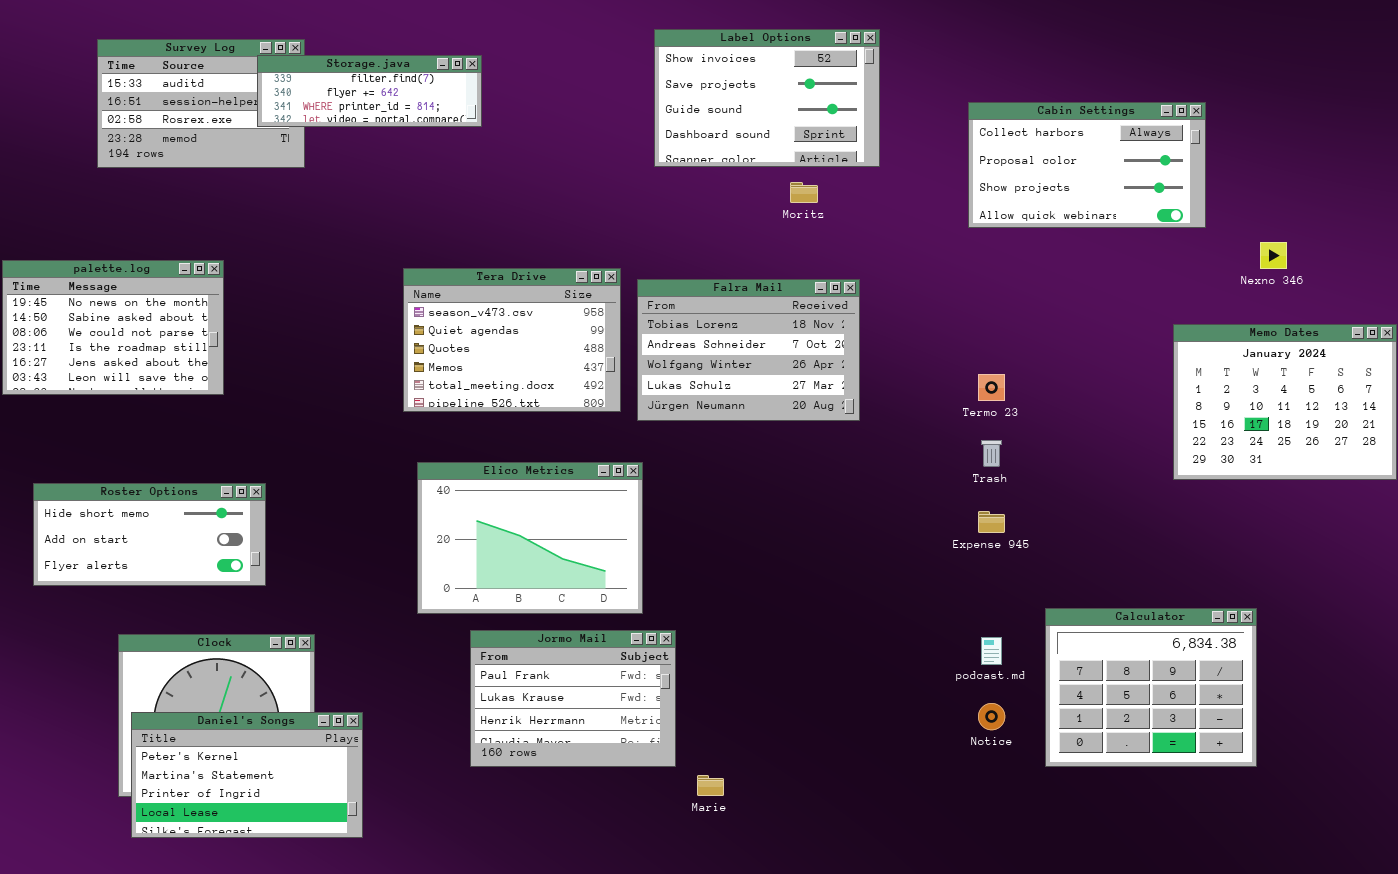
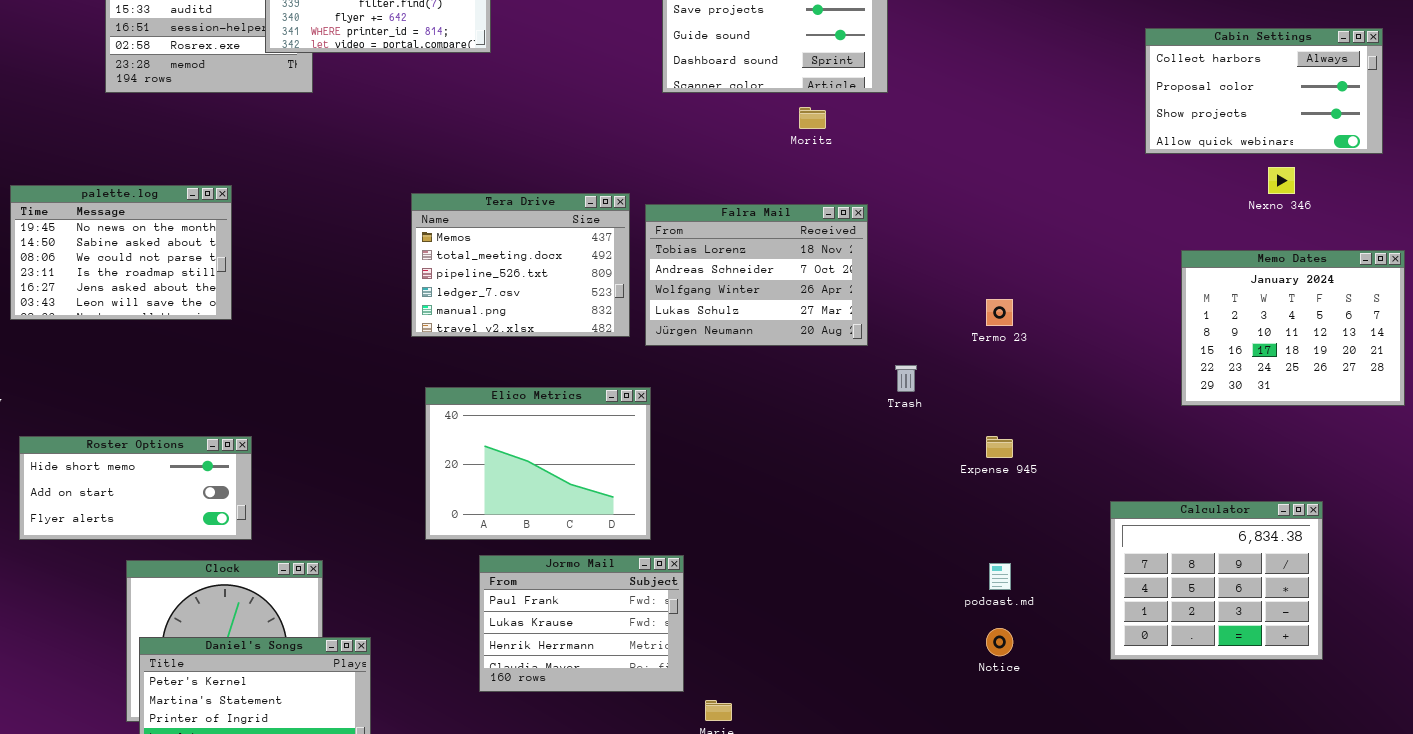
Cabin Settings: [968,102,1206,228] -> [1145,28,1383,154], moved
Tera Drive: [403,268,621,412] -> [411,193,630,337], scrolled down 3 rows
Trash: [981,440,1002,467] -> [895,365,917,392], moved
Roster Options: [33,483,266,586] -> [19,436,252,540], moved
Calculator: [1045,608,1257,767] -> [1110,501,1323,660], moved

